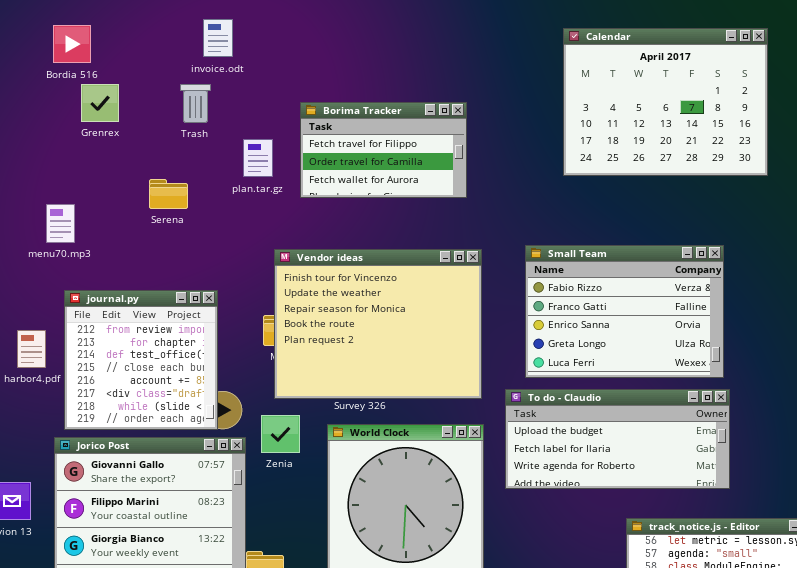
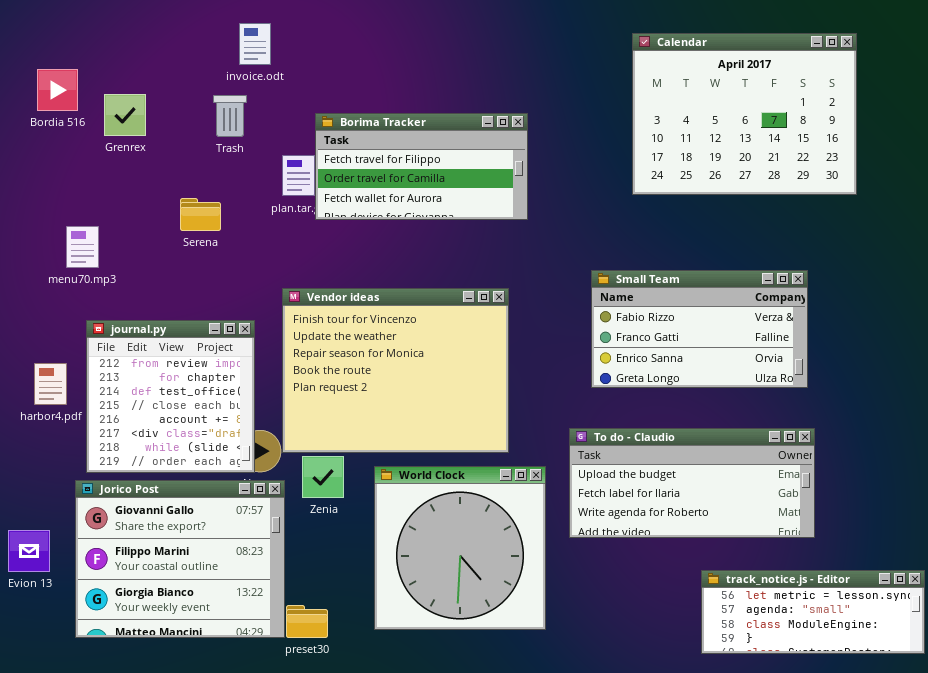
Bordia 516: [53,25,91,63] -> [37,69,78,111], moved
Borima Tracker: [300,102,467,198] -> [315,113,528,220], resized
Small Team: [525,245,724,378] -> [591,270,808,388], resized
Vendor ideas: [274,249,482,399] -> [282,288,509,453], moved

